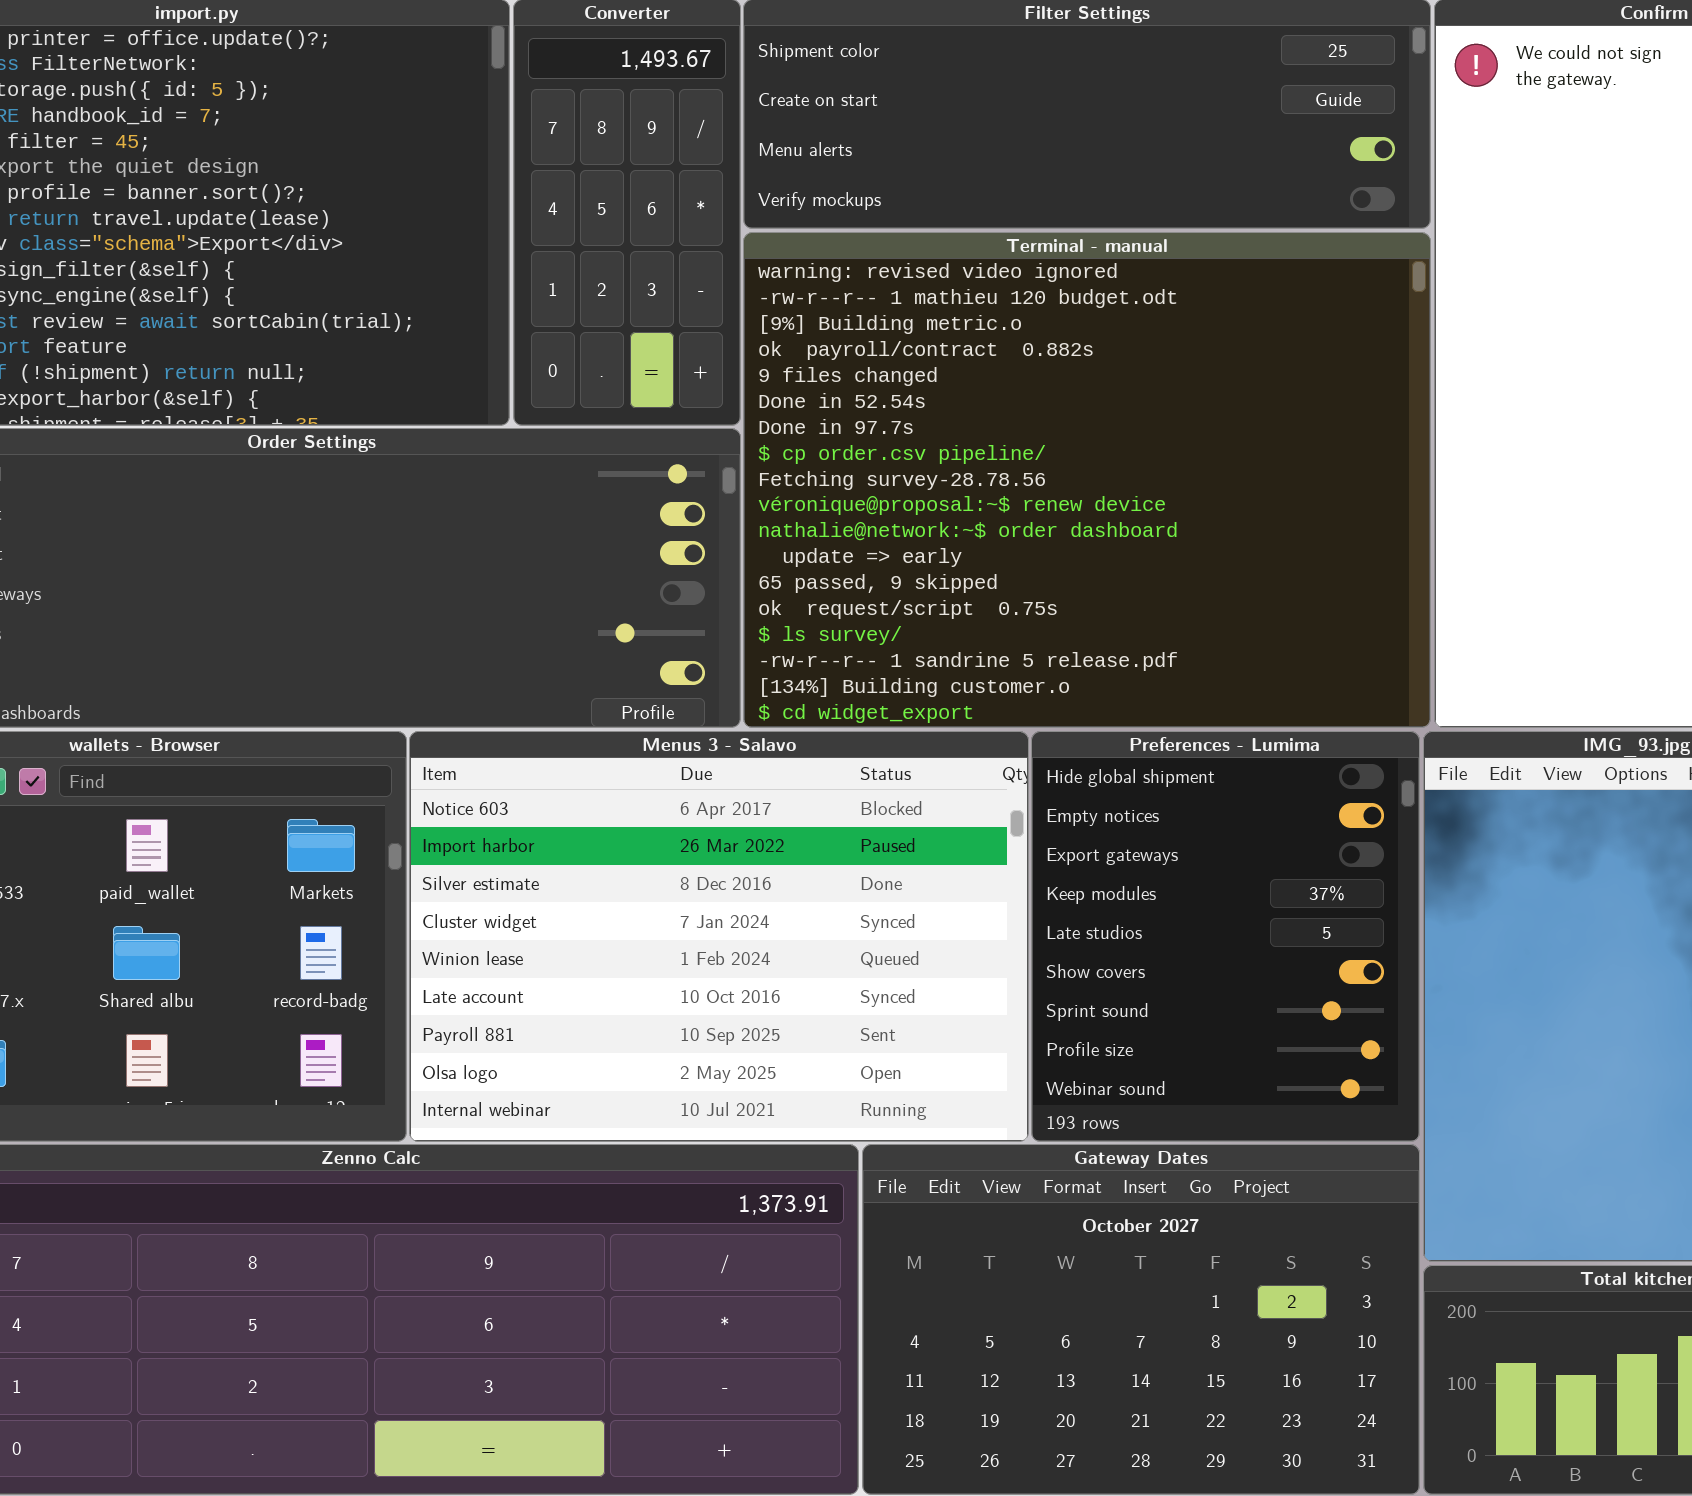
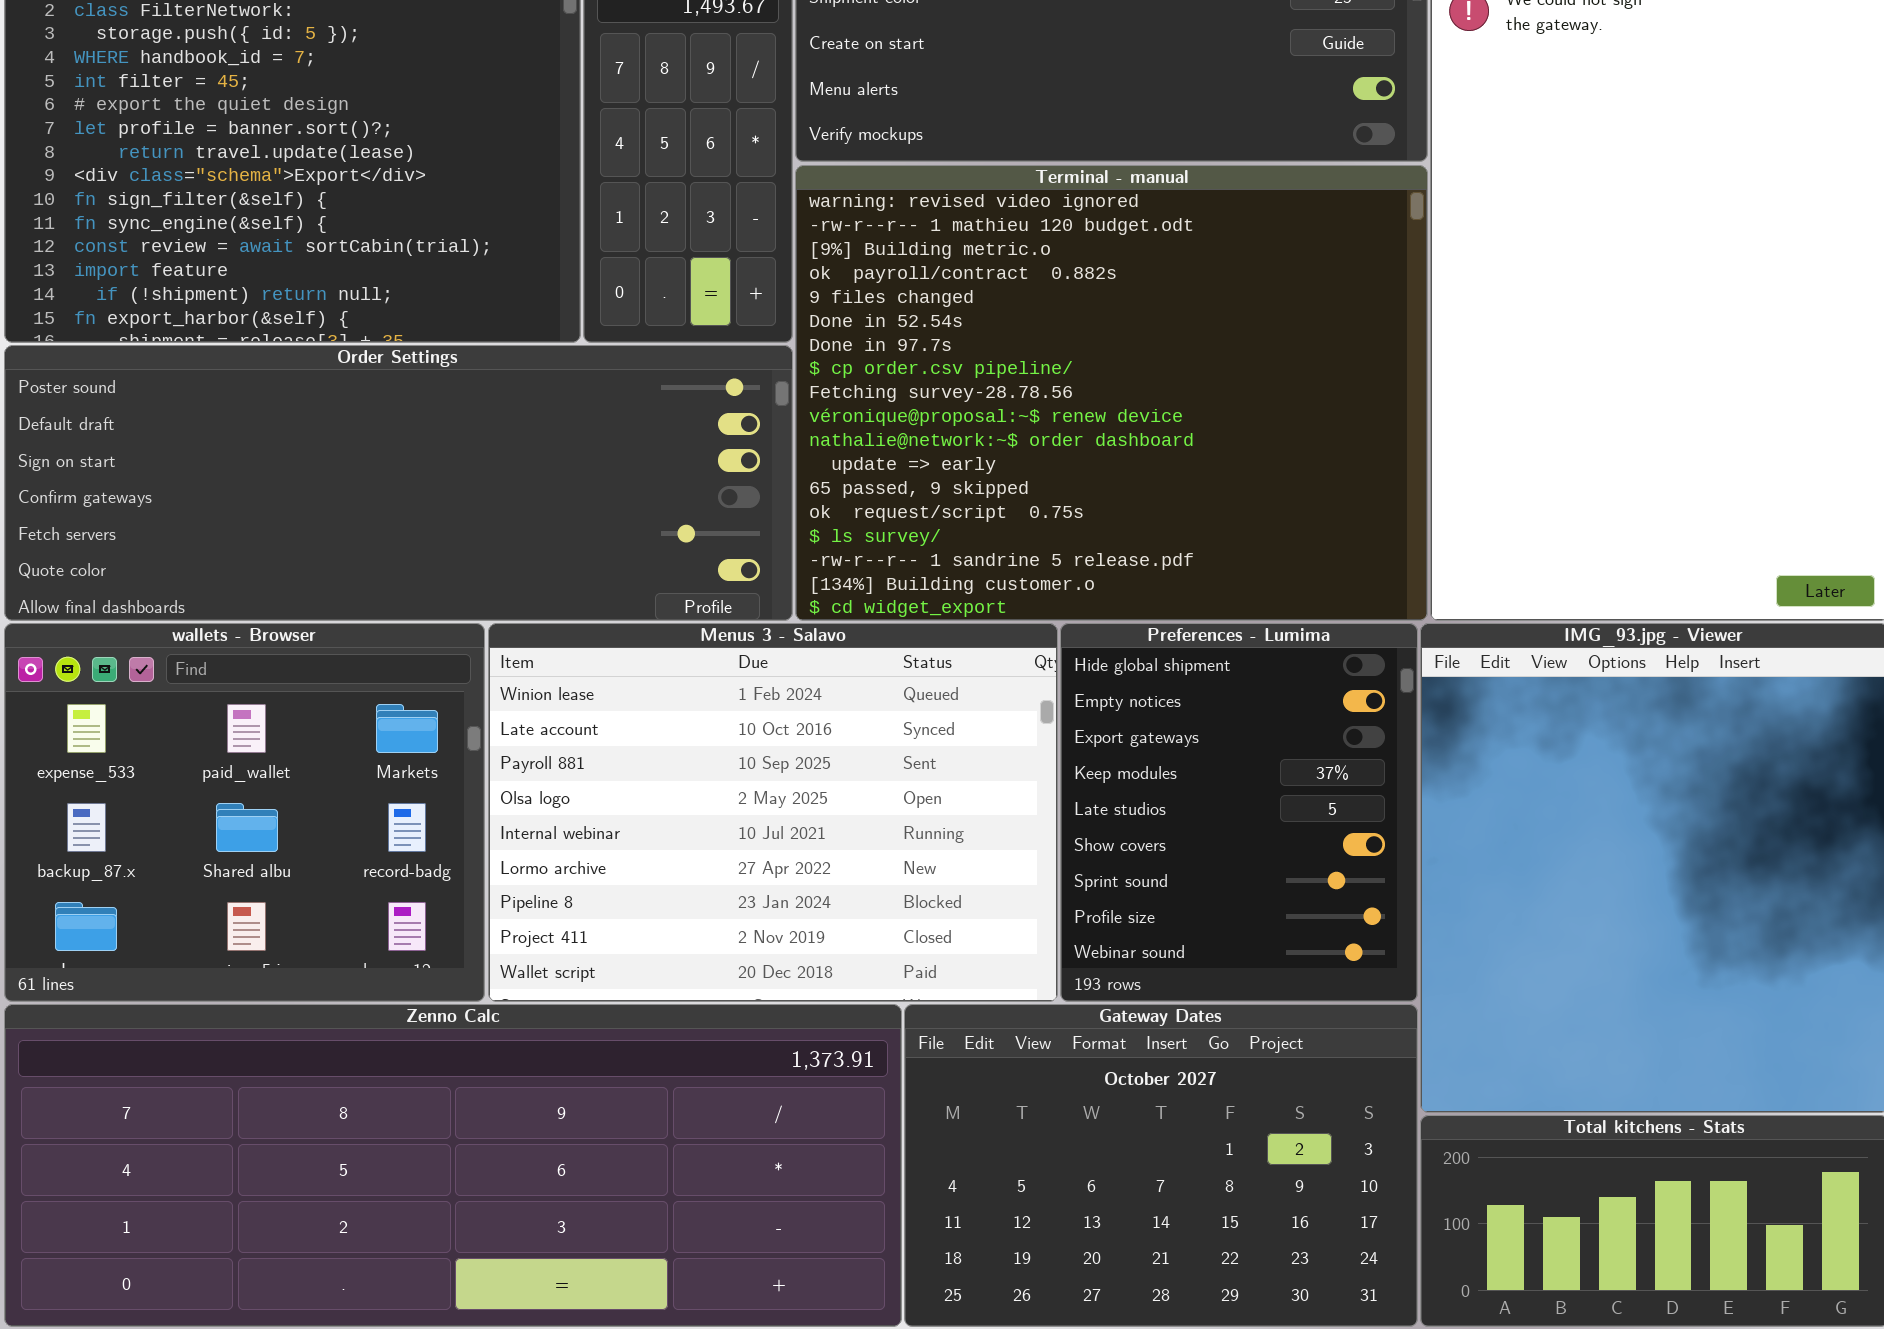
Menus 3 - Salavo: [409,731,1029,1142] -> [488,623,1058,1002], scrolled down 4 rows

